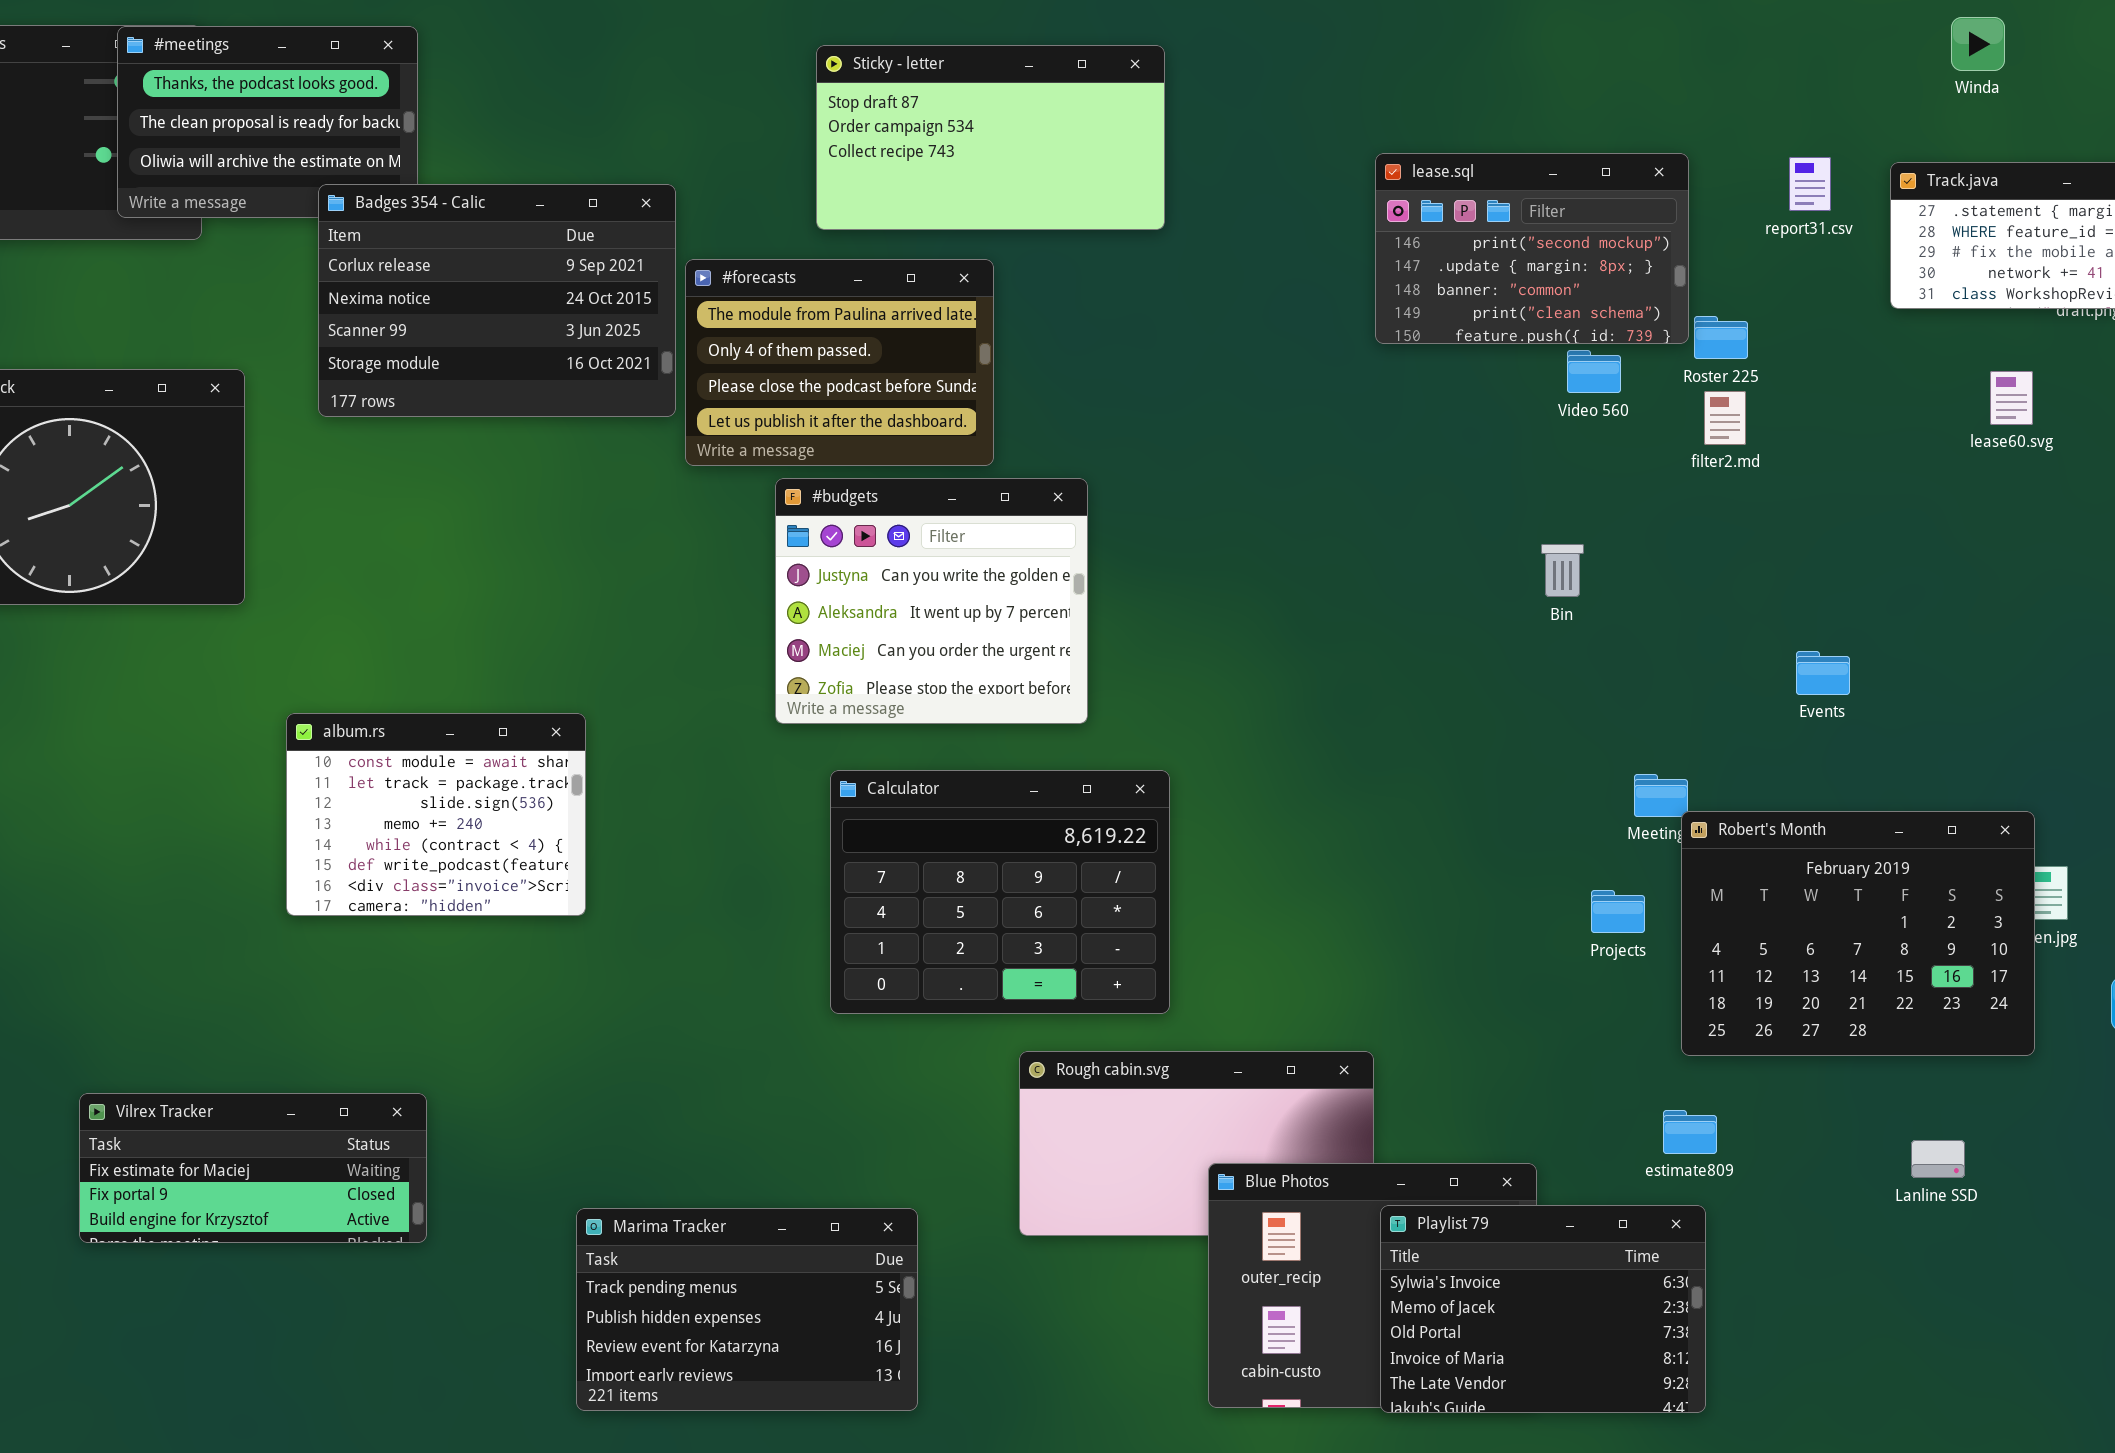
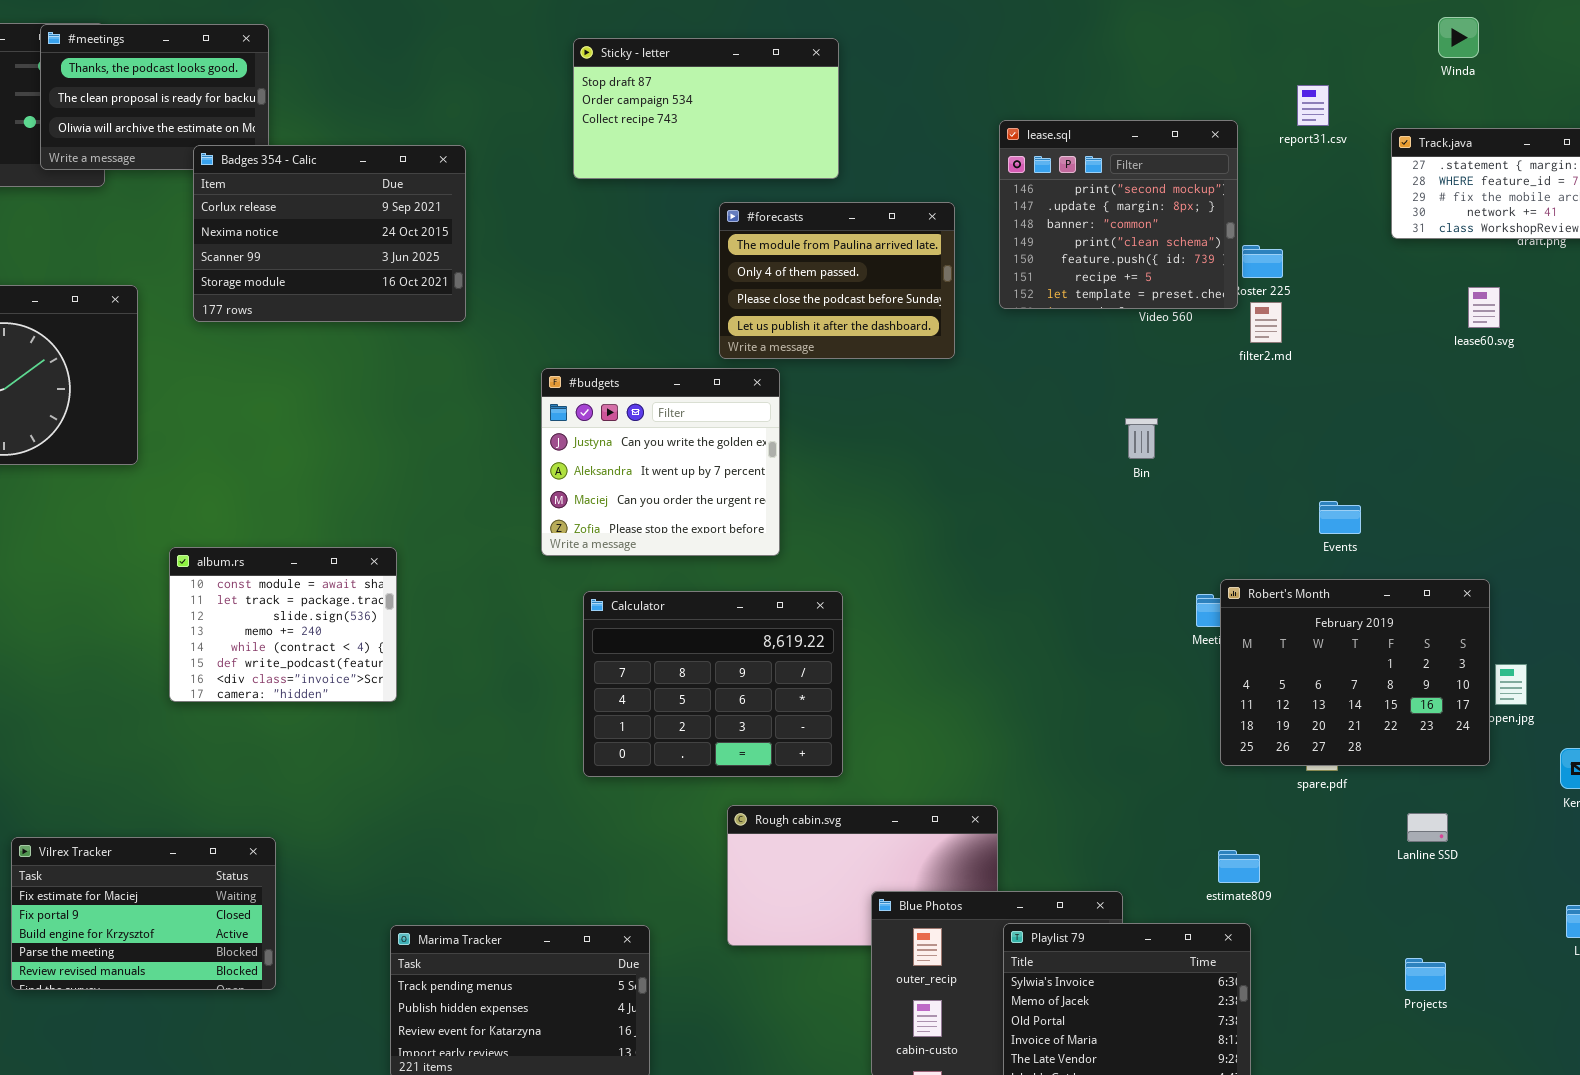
lease.sql: [1375,153,1689,344] -> [999,120,1238,309], resized
report31.csv: [1789,157,1831,211] -> [1297,85,1329,126], moved
#forecasts: [685,259,994,466] -> [719,202,955,359], moved
Robert's Month: [1681,811,2035,1056] -> [1220,579,1490,766], moved
Projects: [1591,890,1645,933] -> [1405,958,1446,991], moved
Vilrex Tracker: [79,1093,427,1243] -> [11,837,276,990], resized
Lanline SSD: [1911,1140,1965,1178] -> [1407,813,1448,842], moved

